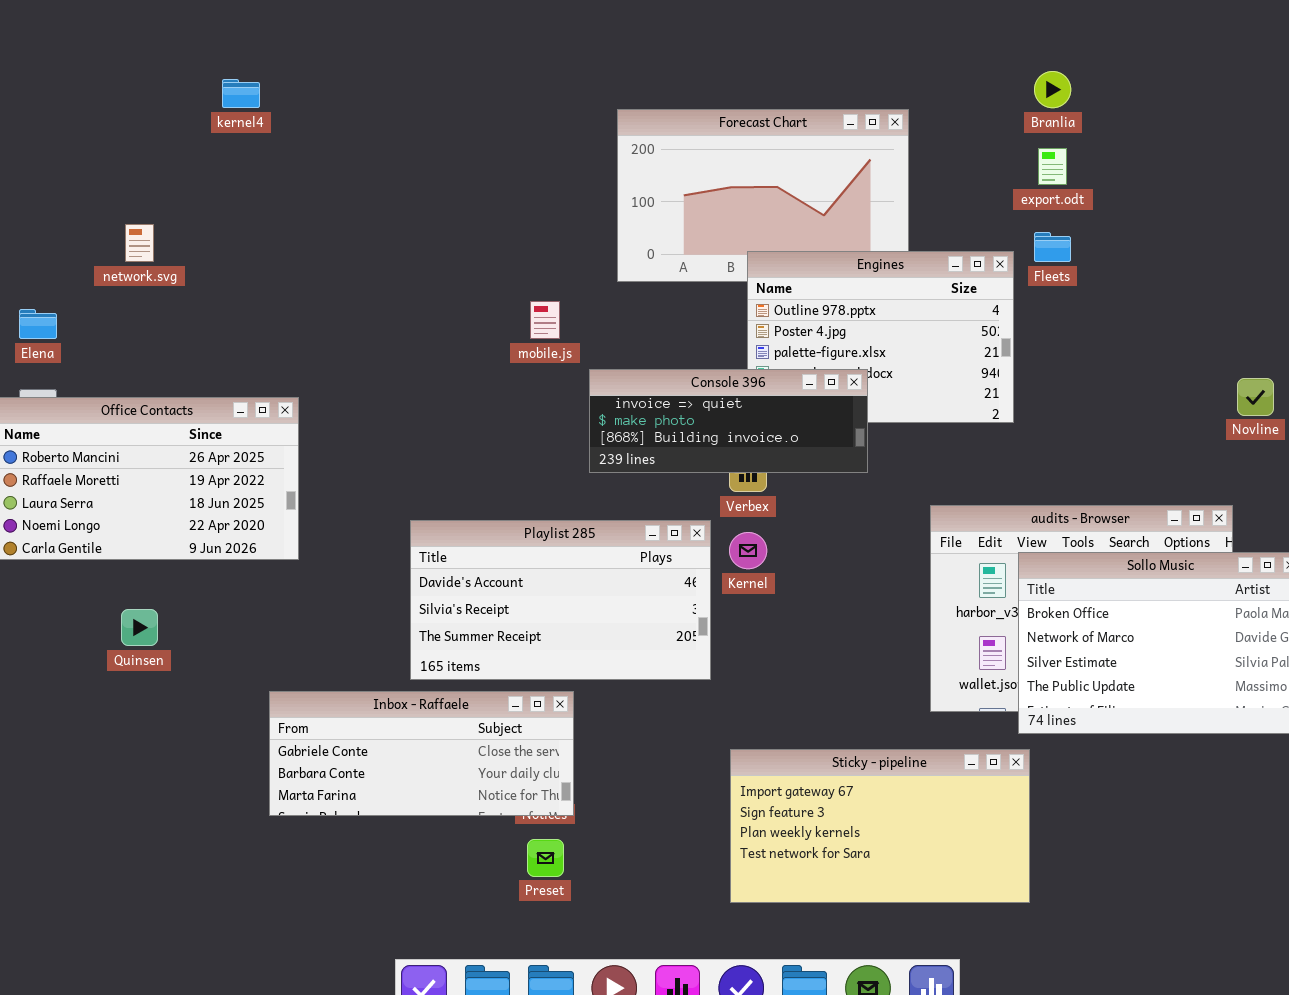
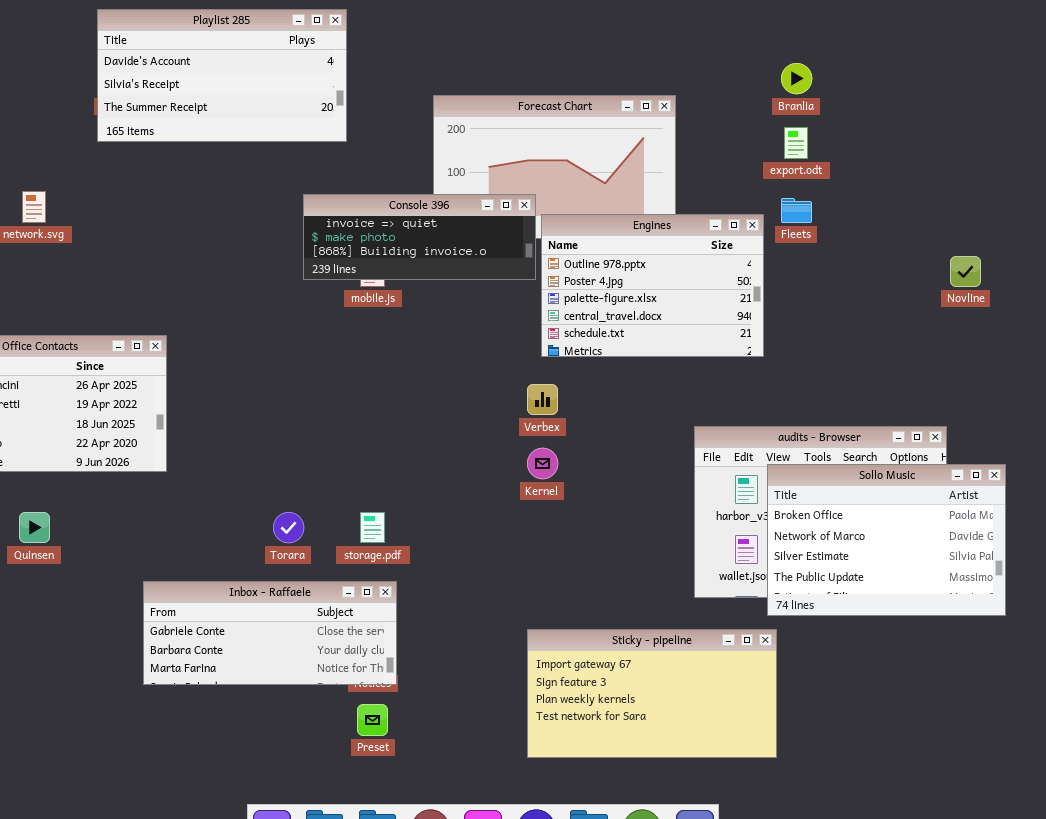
Console 396: [589,369,868,473] -> [303,194,536,280], moved
Novline: [1237,378,1274,416] -> [950,256,981,287], moved
Playlist 285: [410,520,711,680] -> [97,9,347,142], moved

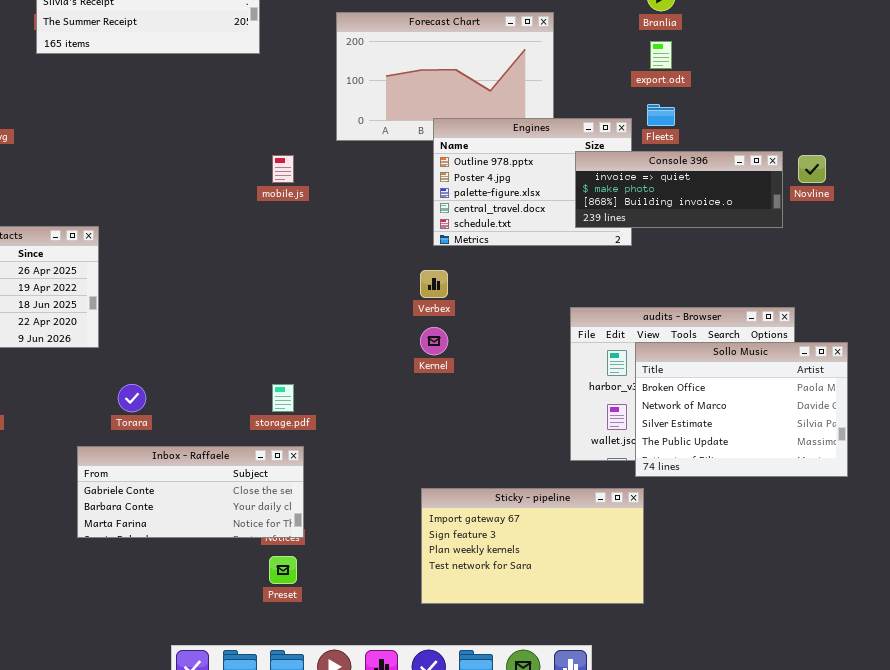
Console 396: [303,194,536,280] -> [575,151,783,228], moved
Torara: [273,512,304,543] -> [118,384,146,412], moved

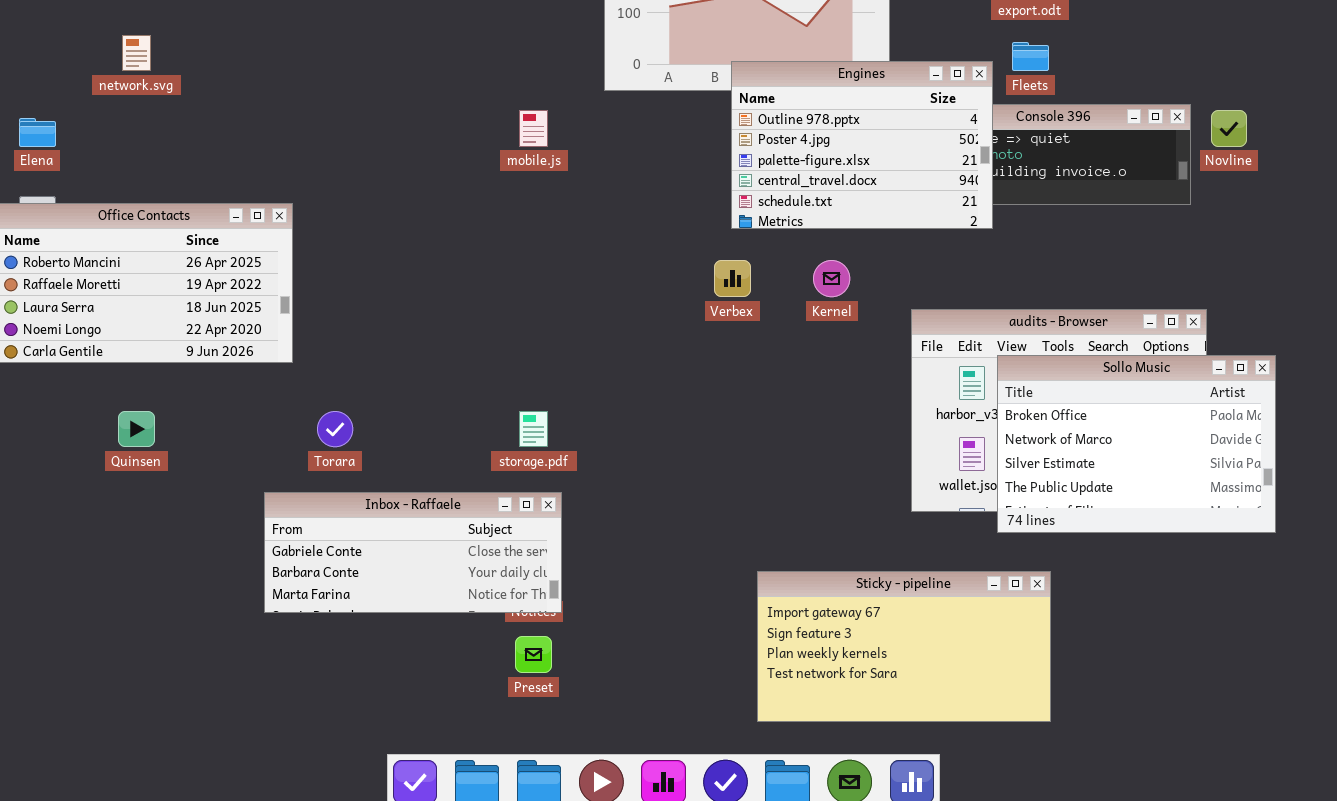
Engines: [433,118,632,246] -> [731,61,993,229], raised
Kernel: [420,327,448,355] -> [813,260,850,297], moved
Sticky - pipeline: [421,488,644,604] -> [757,571,1051,722], moved

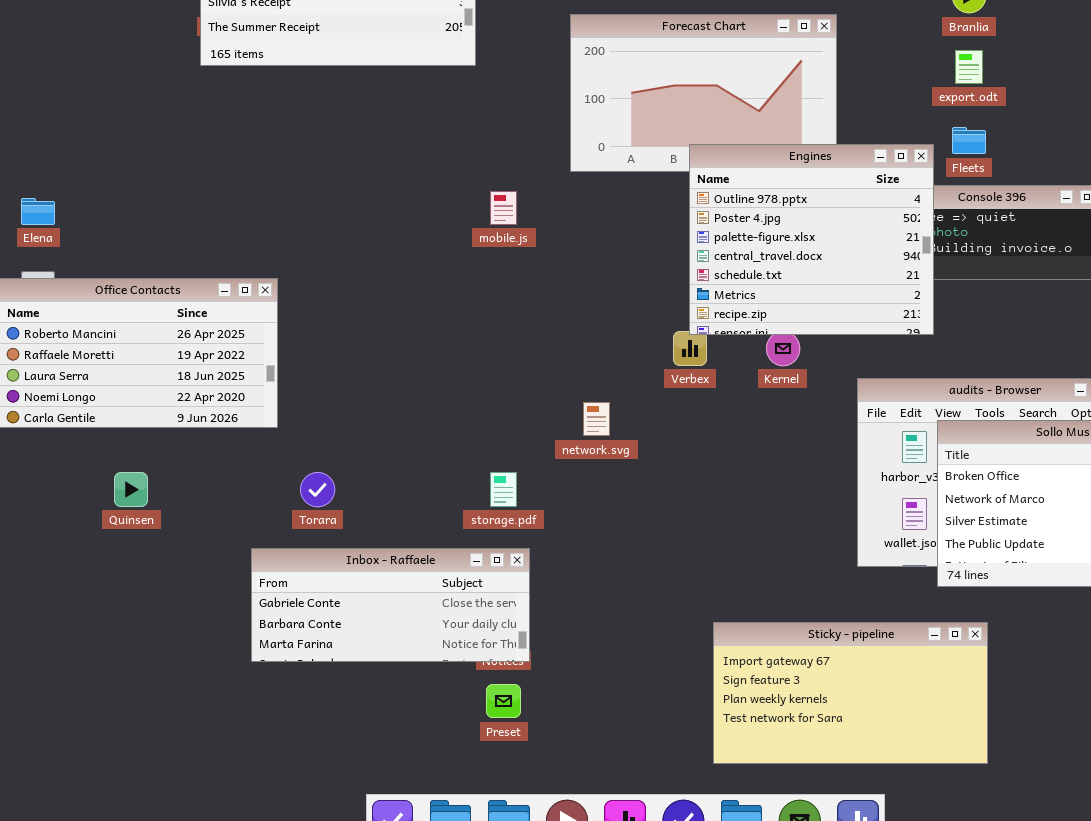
network.svg: [122,35,151,71] -> [583,402,610,436], moved
Engines: [731,61,993,229] -> [689,144,934,335], resized

